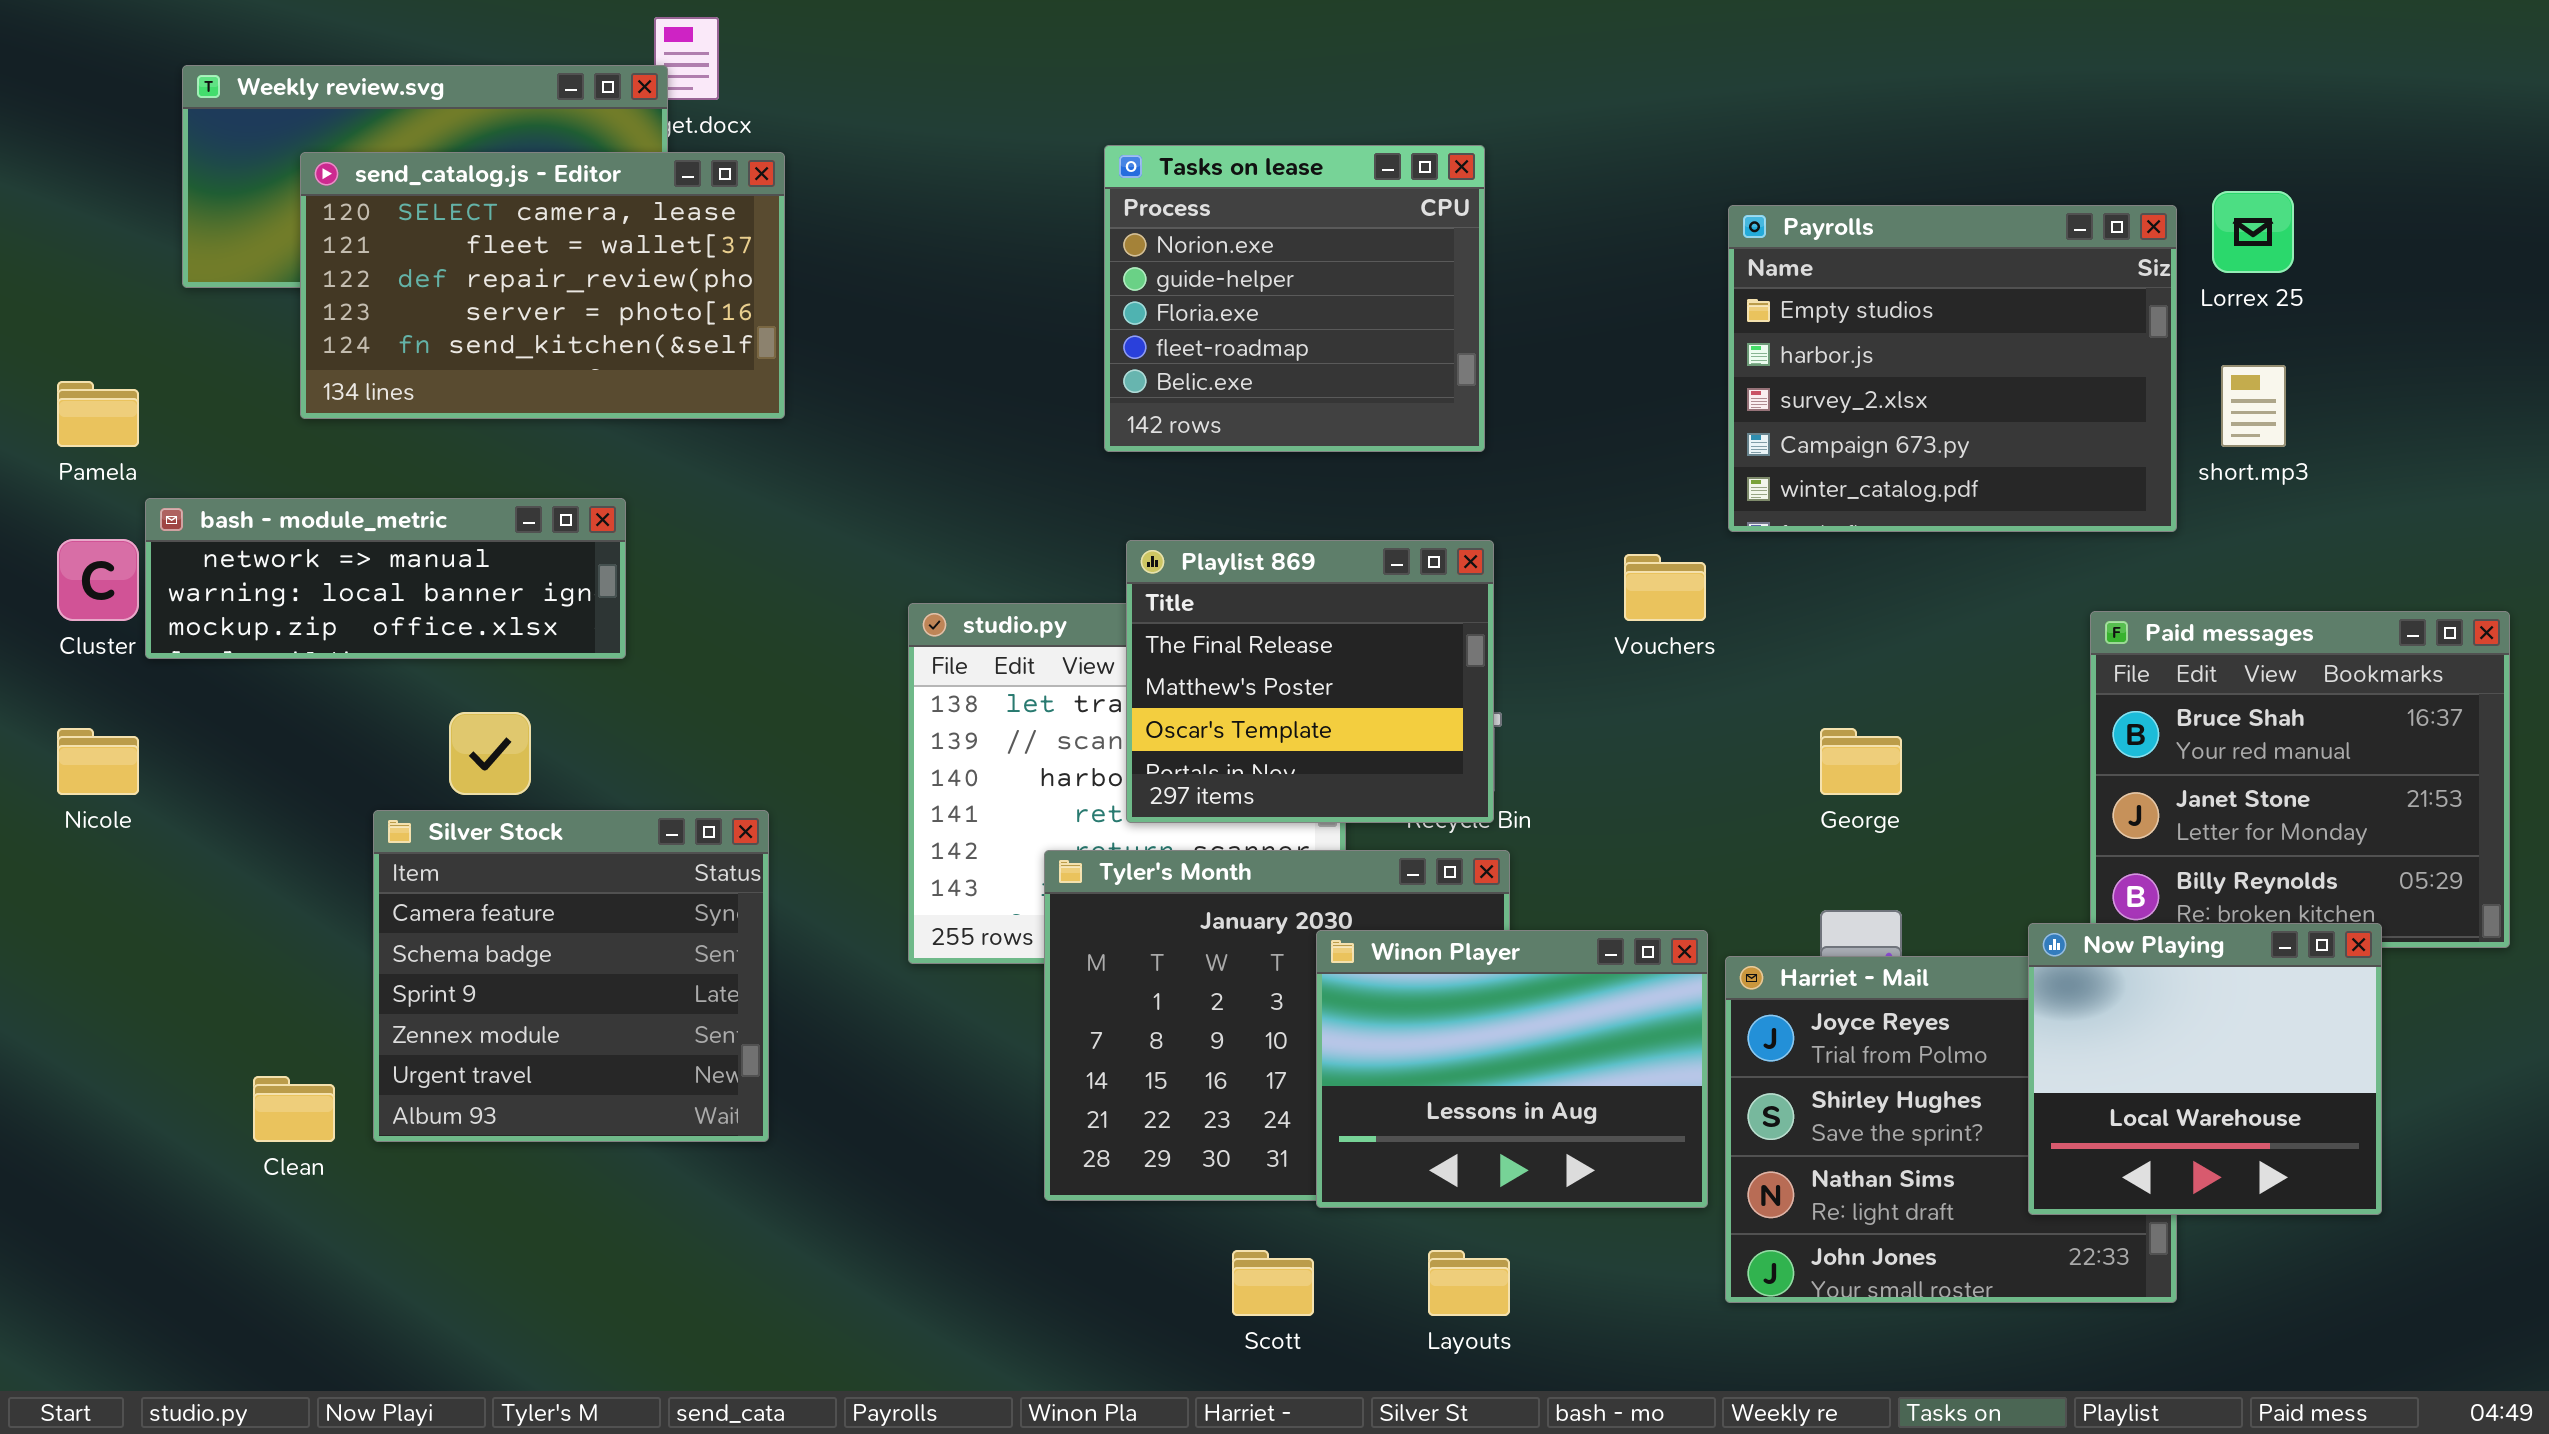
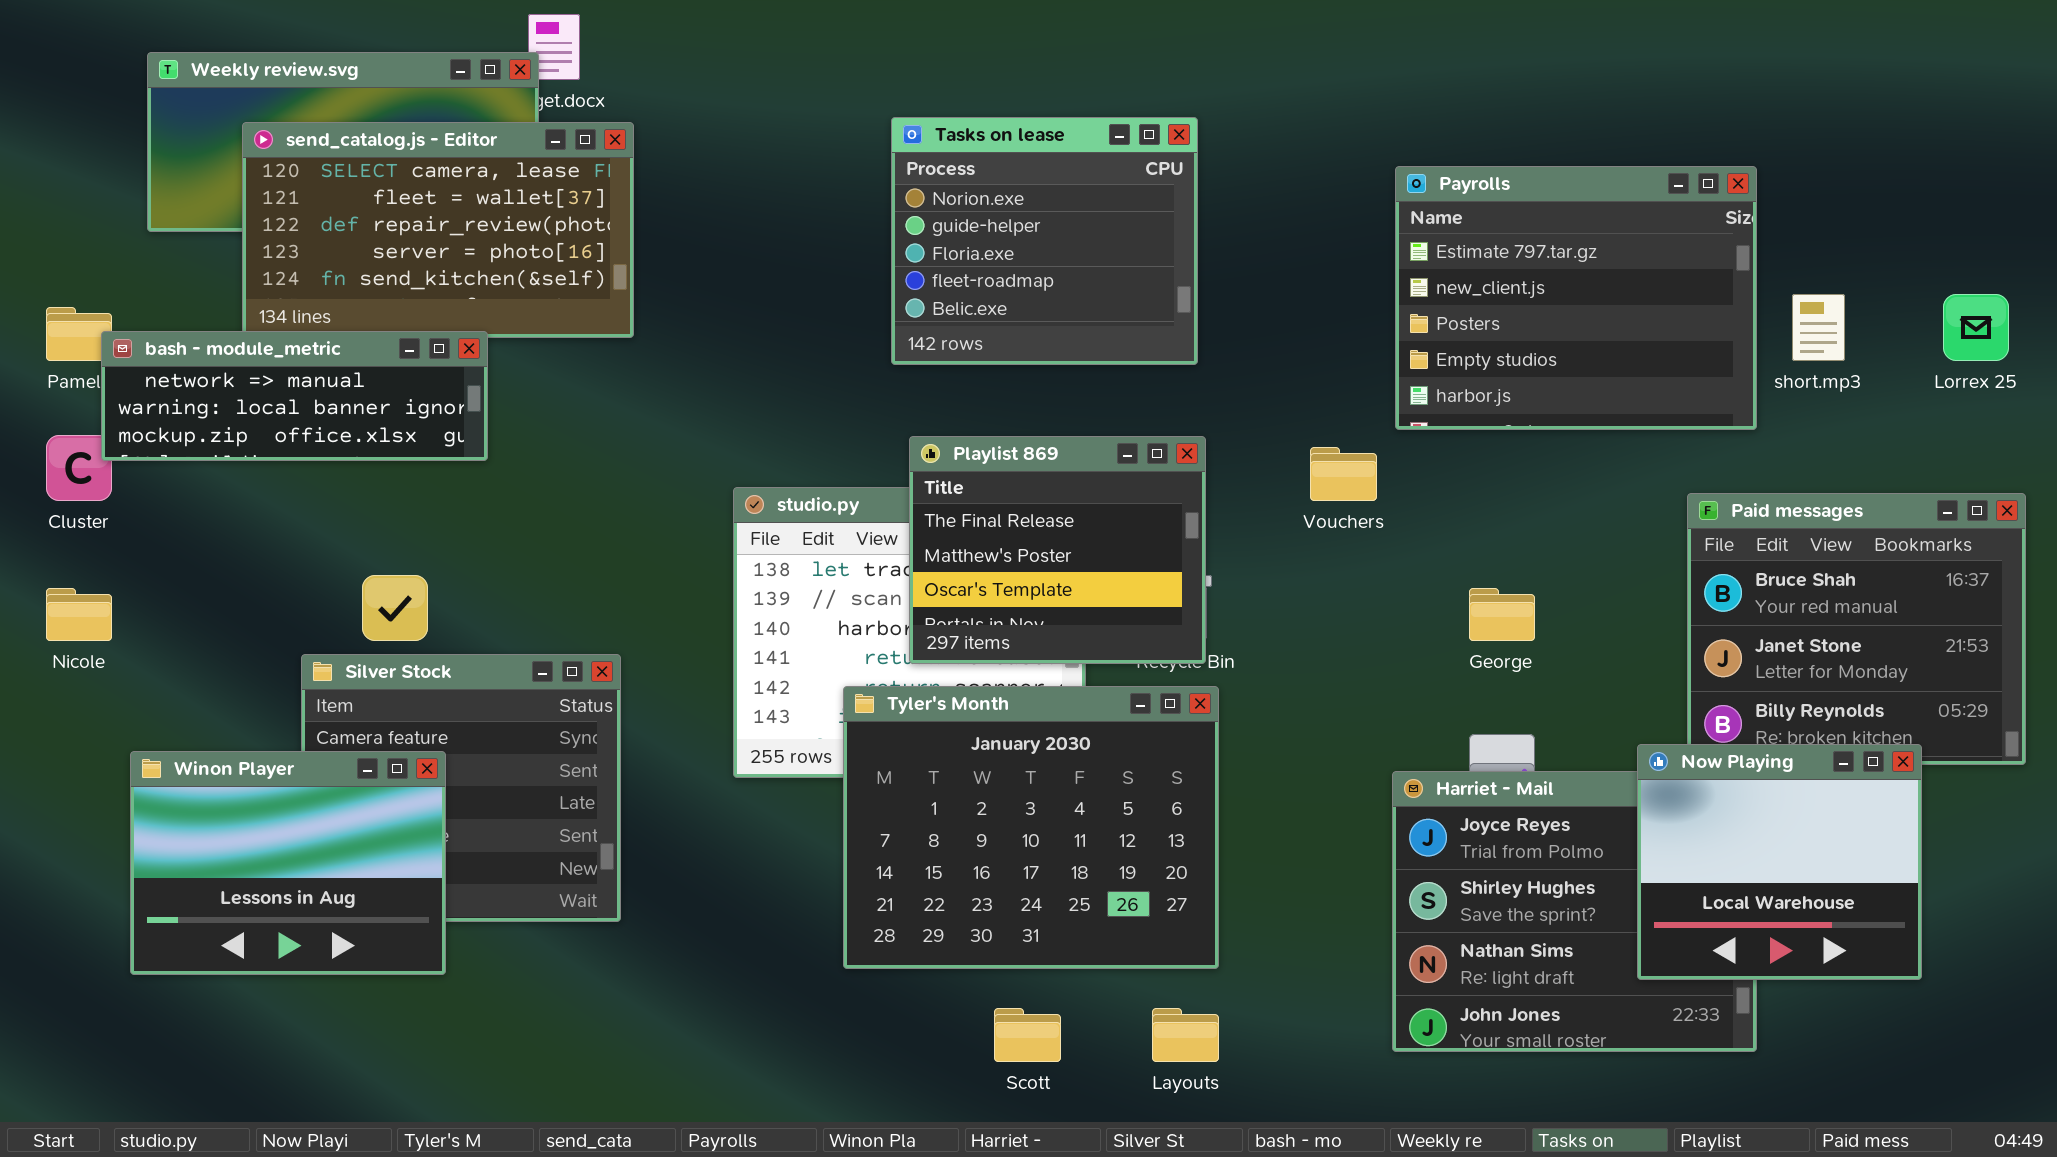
Lorrex 25: [2212,191,2294,273] -> [1943,294,2009,361], moved
Payrolls: [1728,205,2177,532] -> [1395,166,1757,430], scrolled up 3 rows
bash - module_metric: [145,498,626,659] -> [101,331,488,461], moved
Winon Player: [1316,930,1708,1208] -> [130,751,446,975], moved

